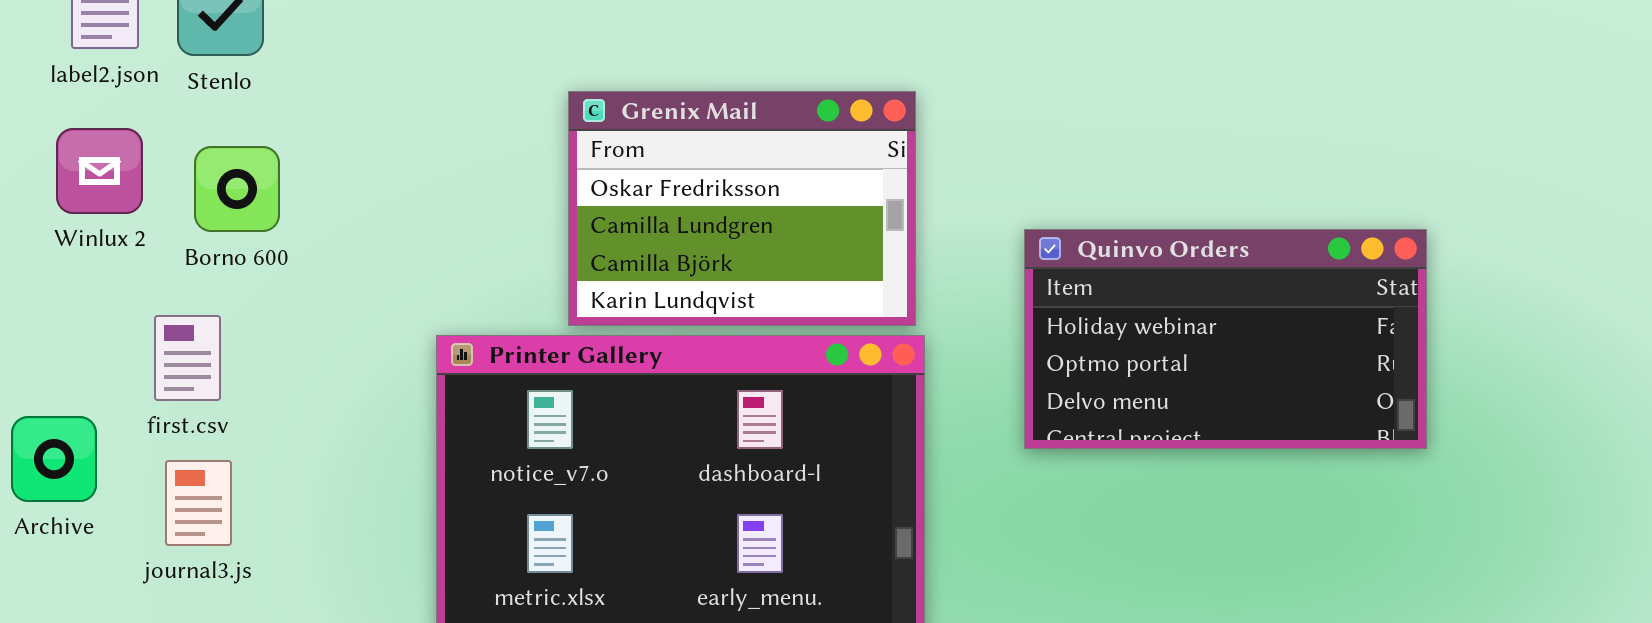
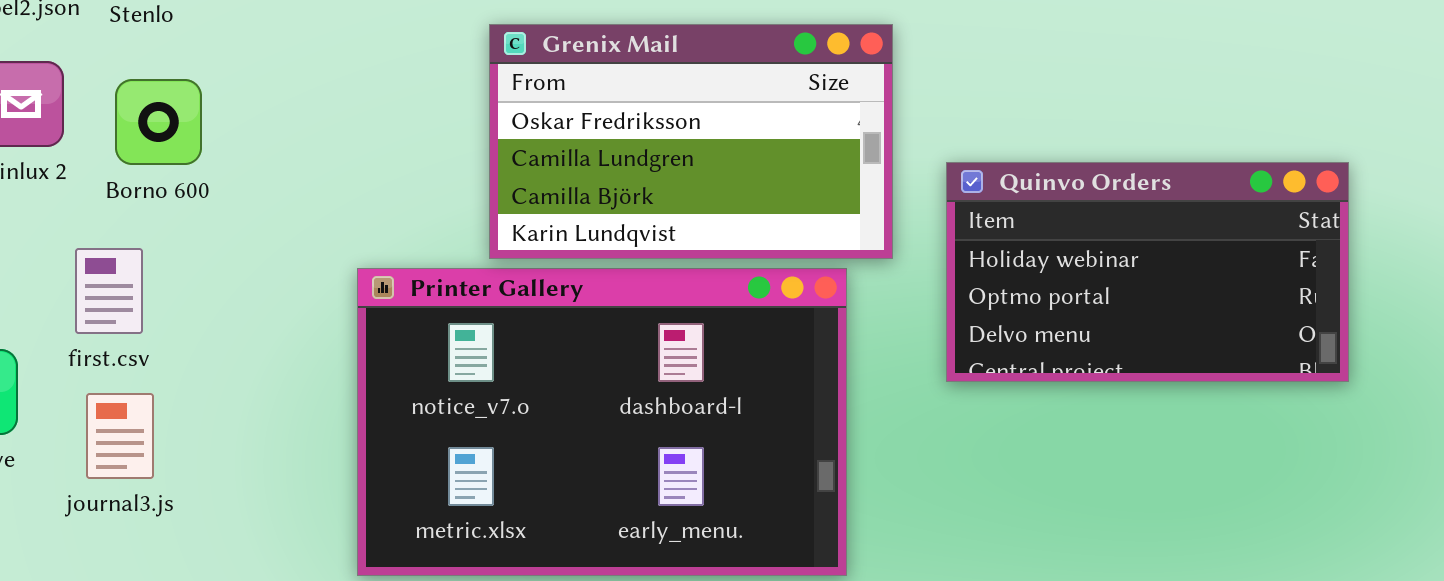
Grenix Mail: [568,91,916,326] -> [489,24,893,259], resized

